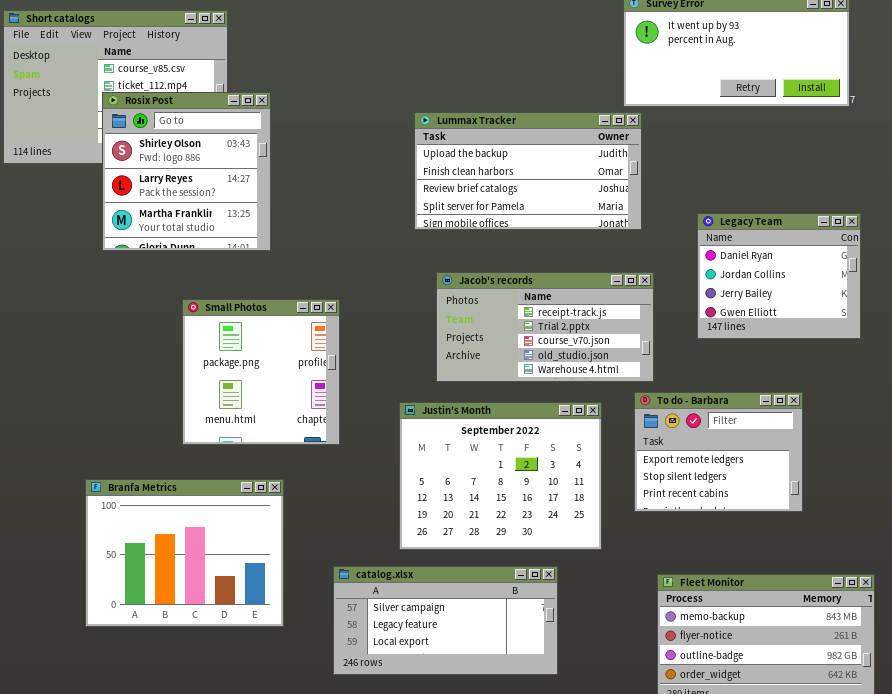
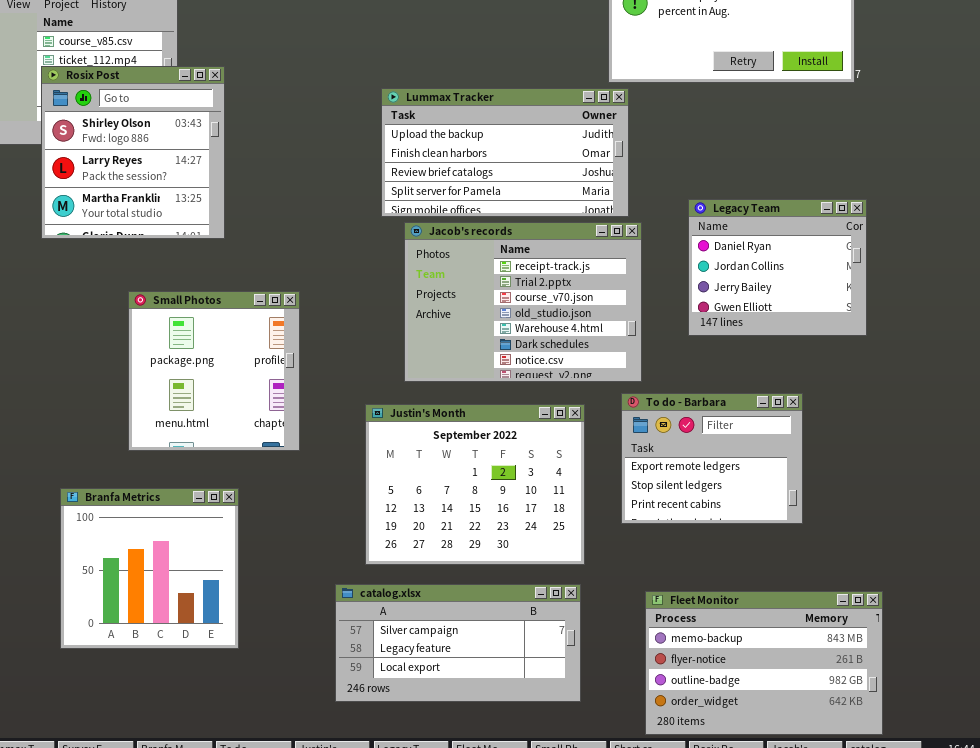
Jacob's records: [436,272,654,382] -> [404,222,642,382], resized
Branfa Metrics: [85,479,284,627] -> [60,488,239,649], resized
catalog.xlsx: [333,566,558,675] -> [335,584,581,702], moved

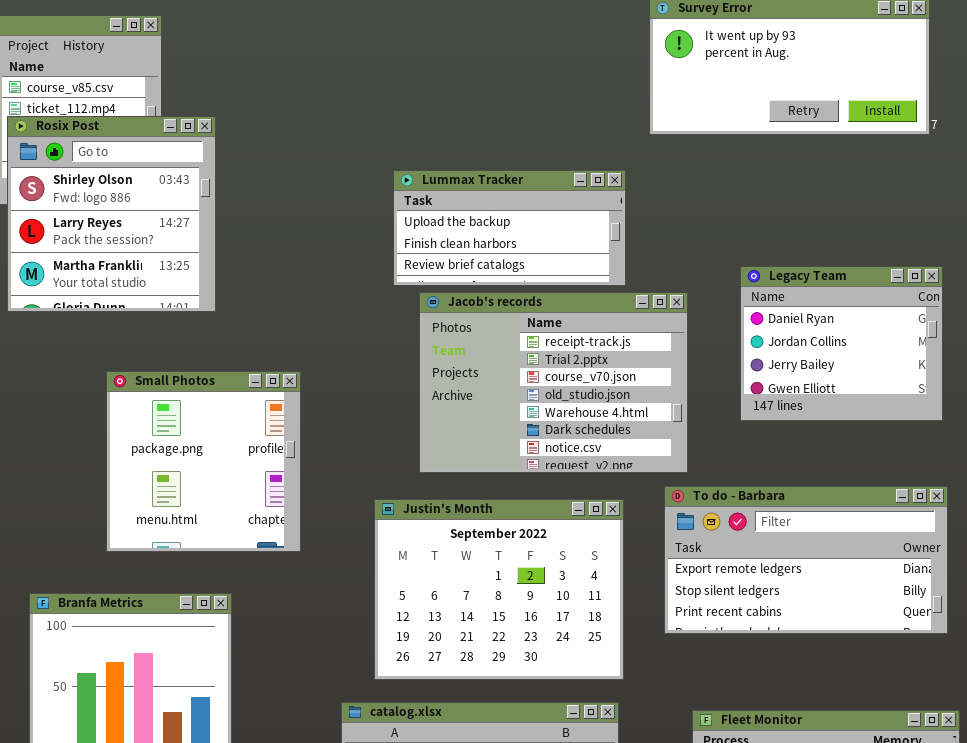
Lummax Tracker: [381,88,629,217] -> [393,170,626,286], resized
To do - Barbara: [621,393,803,524] -> [664,486,948,634], resized

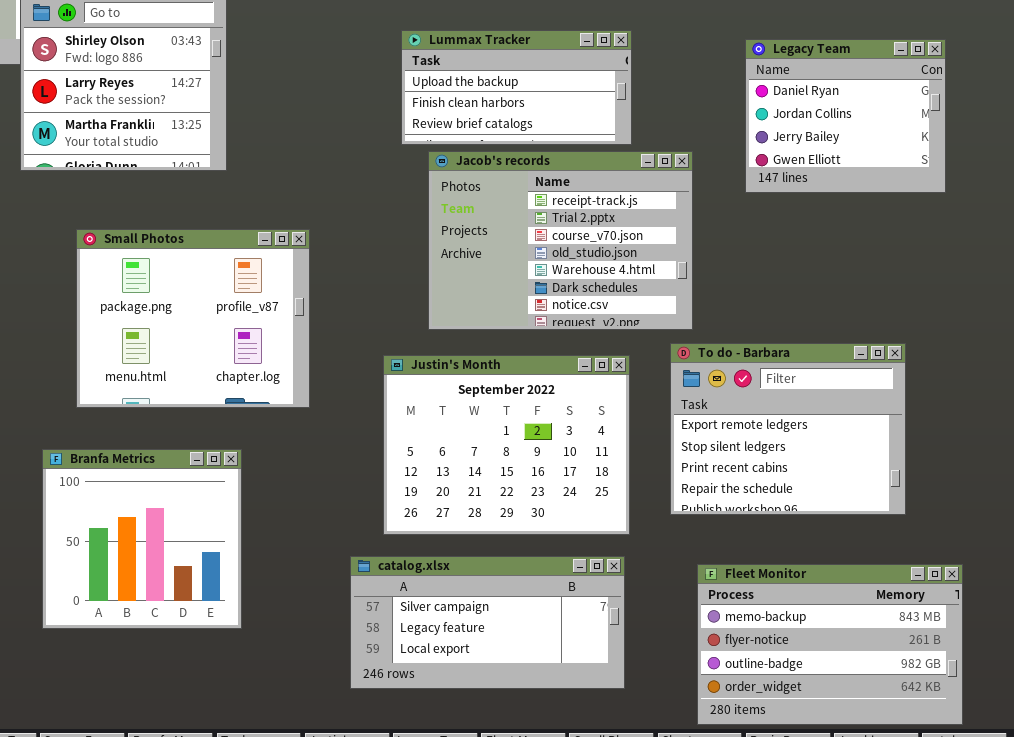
Legacy Team: [740,266,943,421] -> [745,39,946,193], moved
Small Photos: [106,371,301,552] -> [76,229,310,408], resized
To do - Barbara: [664,486,948,634] -> [670,343,906,515], resized

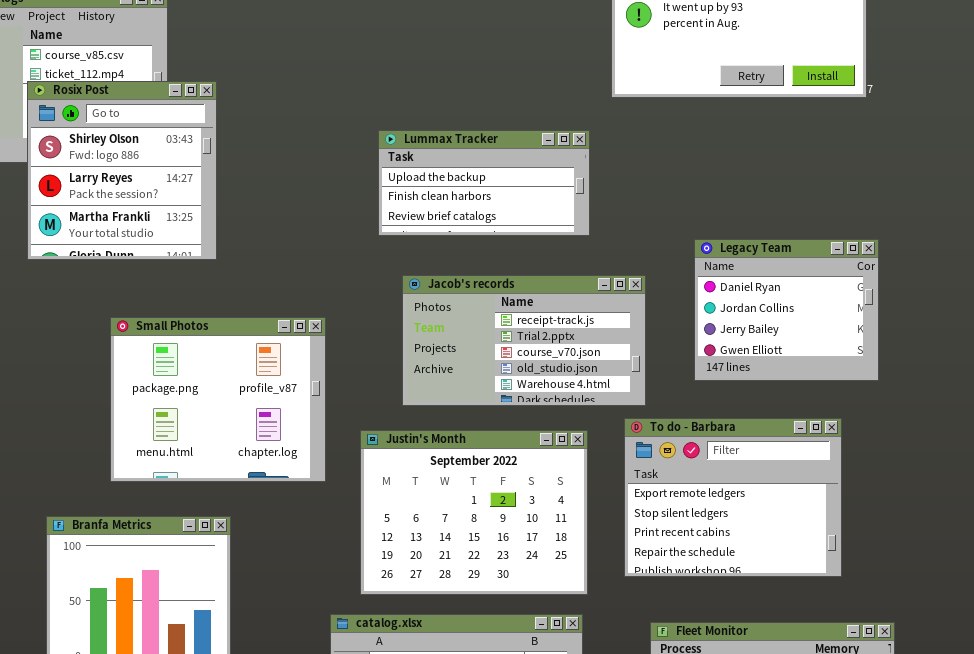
Legacy Team: [745,39,946,193] -> [694,239,879,381], moved
Jacob's records: [428,151,693,330] -> [402,275,646,406], resized
Small Photos: [76,229,310,408] -> [110,317,326,482], moved

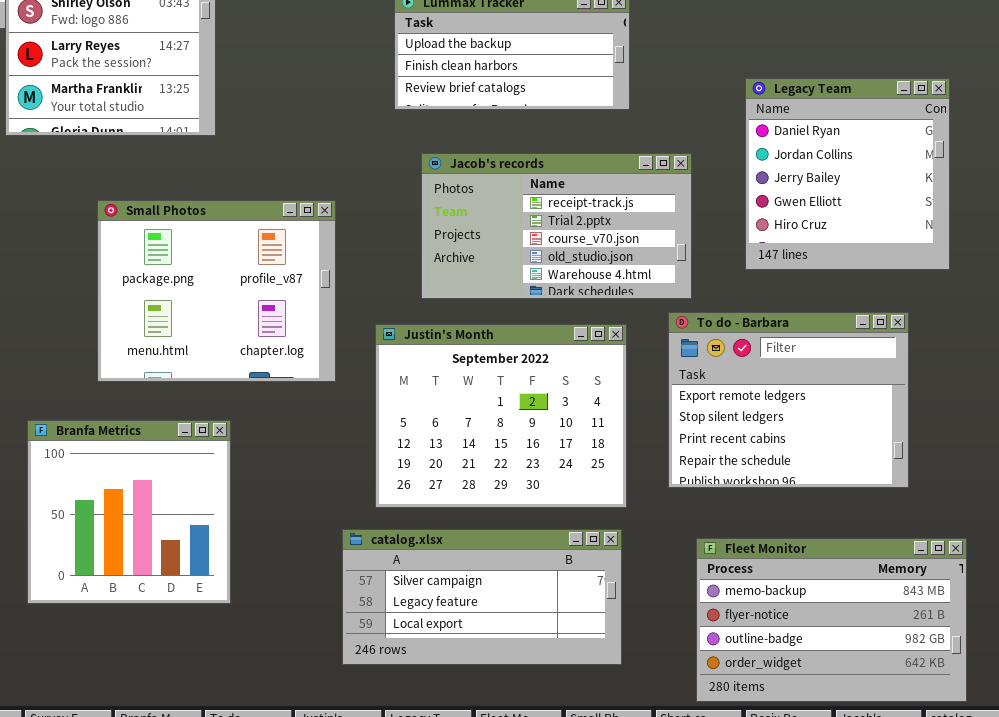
Legacy Team: [694,239,879,381] -> [745,78,950,270], resized

